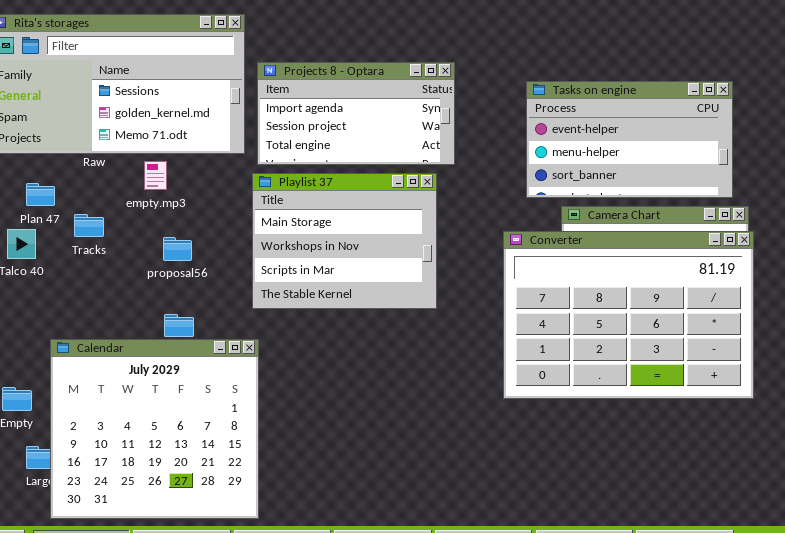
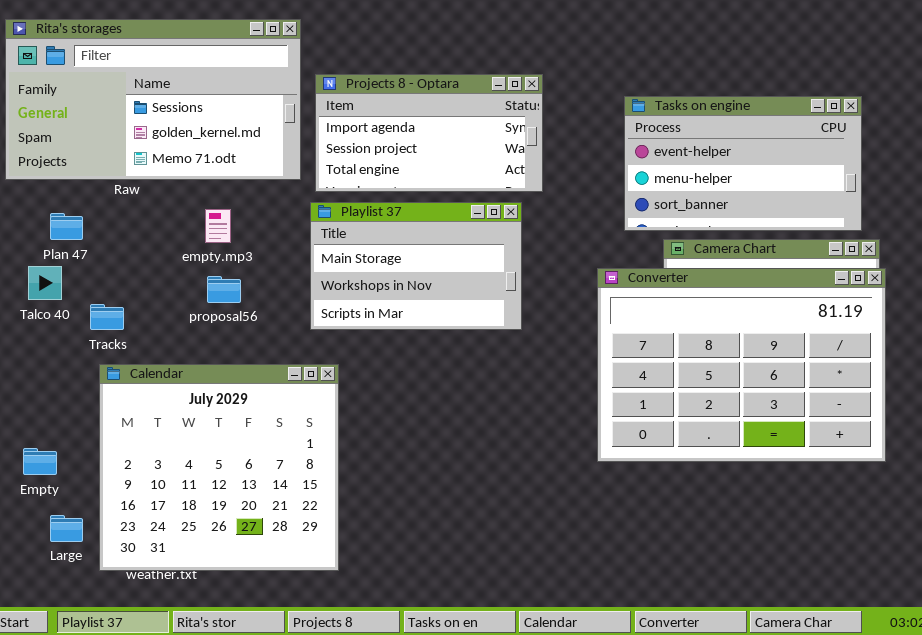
empty.mp3: [144,161,167,190] -> [205,209,231,243], moved
Playlist 37: [252,173,437,309] -> [310,202,522,330], resized
Tracks: [74,214,104,237] -> [90,304,124,330], moved
Calendar: [50,339,259,519] -> [99,364,339,571], moved

